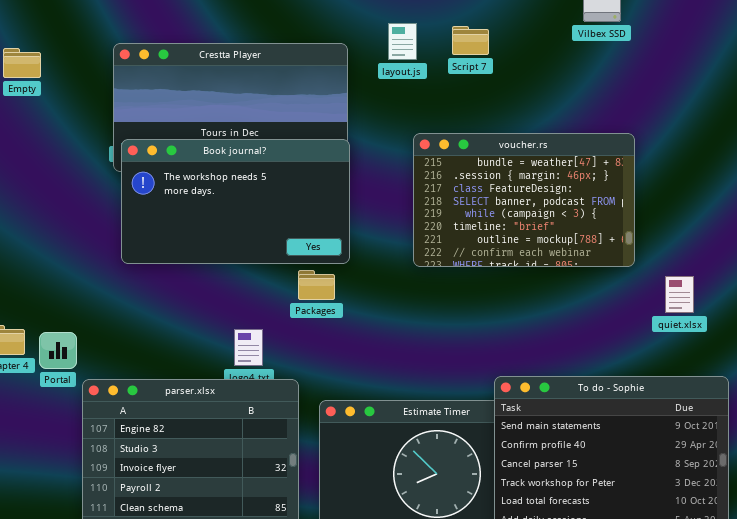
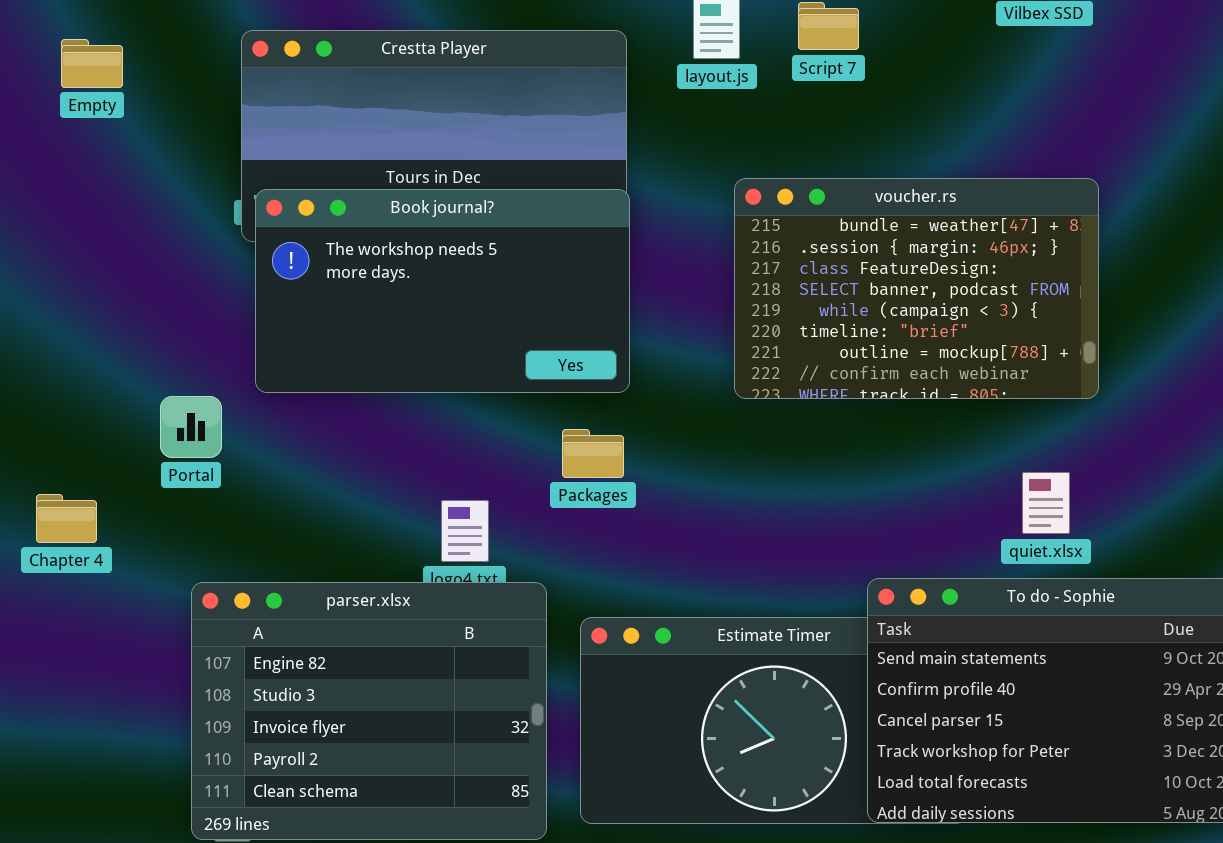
Packages: [298,270,335,300] -> [562,429,624,478], moved
quiet.xlsx: [665,276,694,313] -> [1022,472,1070,534], moved
Portal: [39,332,77,369] -> [160,396,222,458], moved

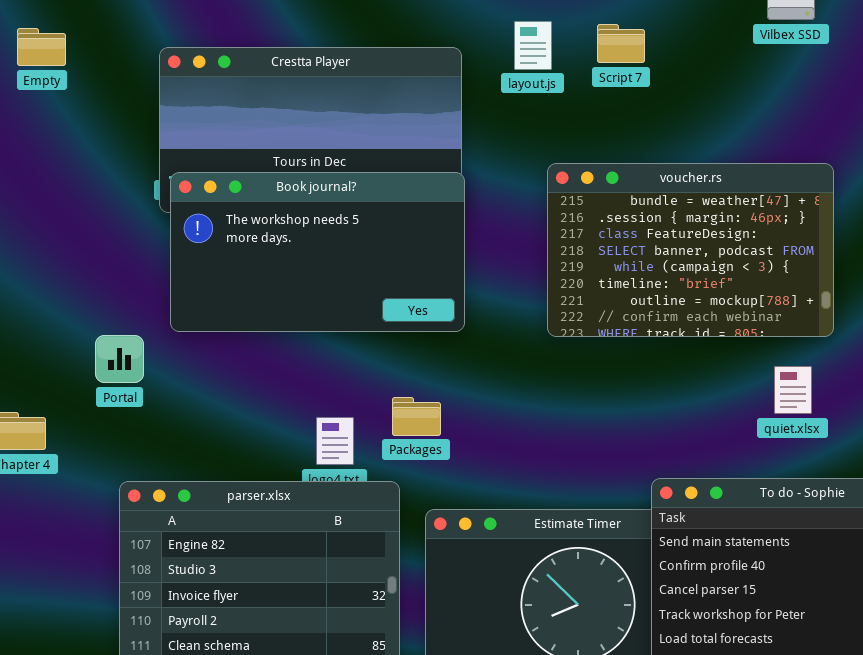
Empty: [61,39,123,88] -> [17,28,66,66], moved
Packages: [562,429,624,478] -> [392,397,441,436], moved
quiet.xlsx: [1022,472,1070,534] -> [774,366,812,414], moved

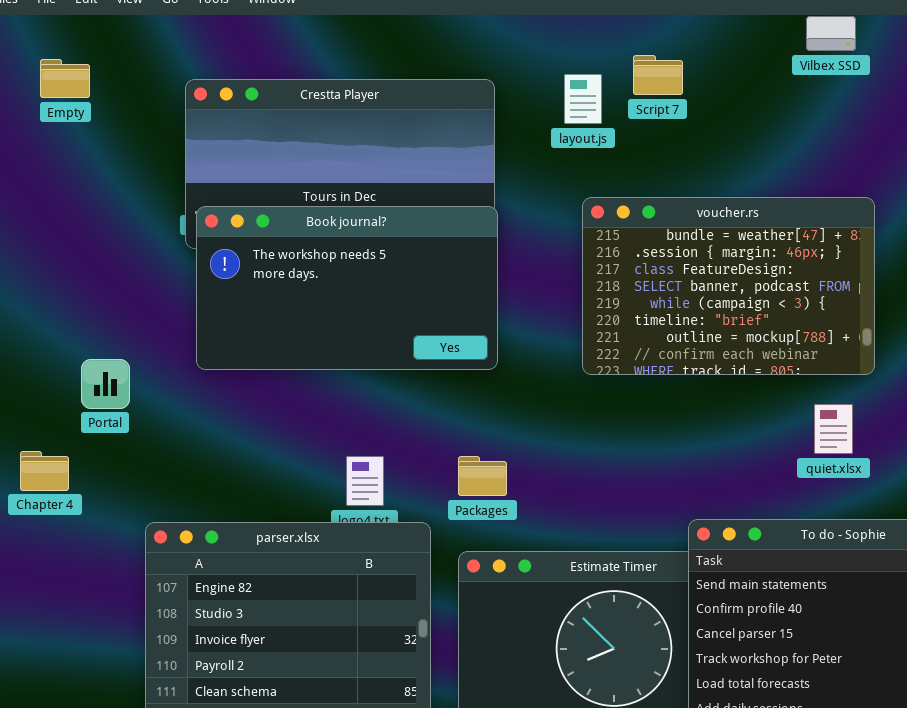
layout.js: [514,21,552,70] -> [564,74,602,124], moved
Portal: [95,335,144,383] -> [81,359,130,409], moved
Packages: [392,397,441,436] -> [458,456,507,496], moved

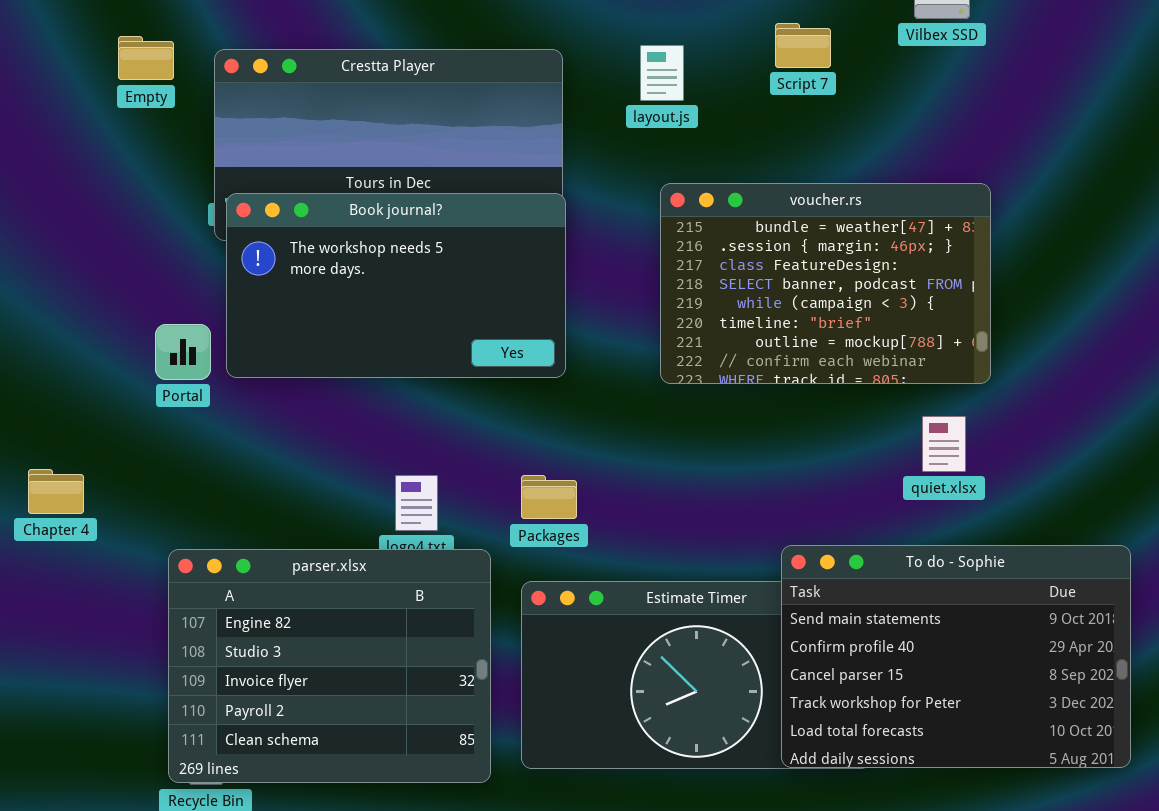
Script 7: [633,55,683,95] -> [775,23,831,68], moved
Empty: [40,59,90,98] -> [118,36,174,80], moved
Portal: [81,359,130,409] -> [155,324,211,380], moved

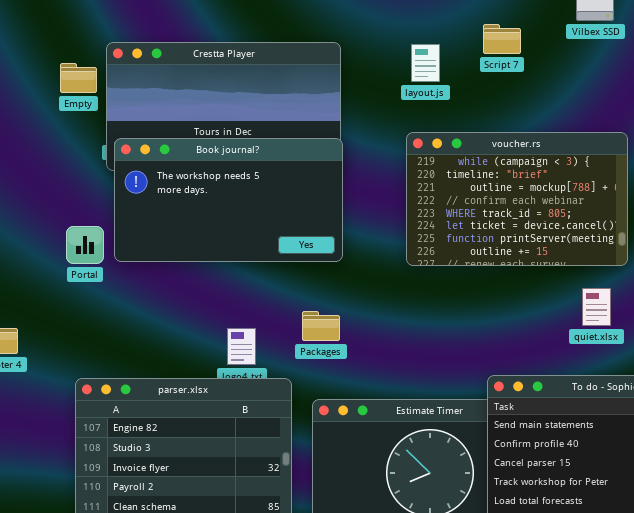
Empty: [118,36,174,80] -> [60,63,97,93], moved
layout.js: [640,45,684,101] -> [411,44,440,82], moved
voucher.rs: [660,183,991,384] -> [406,132,628,266], scrolled down 4 rows
Packages: [521,475,577,519] -> [302,311,340,341], moved

